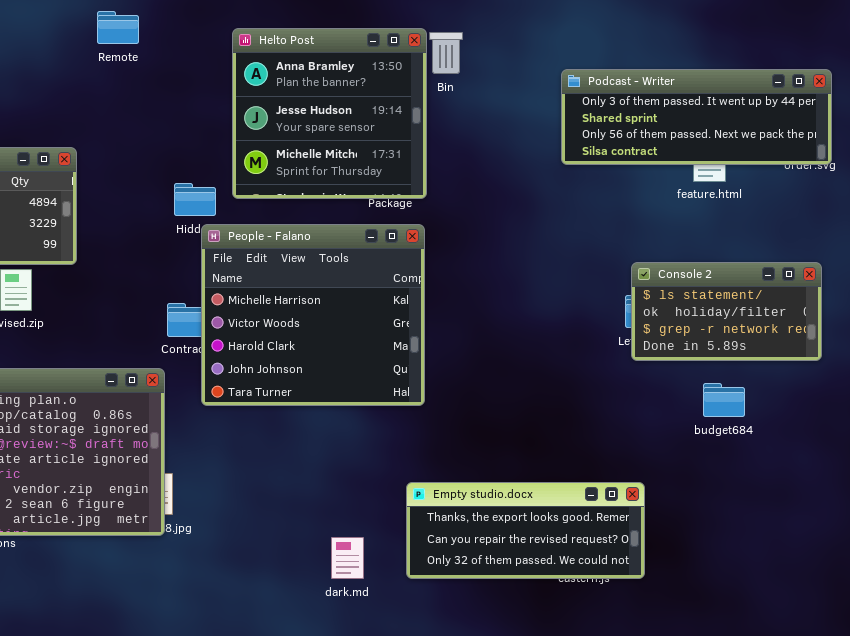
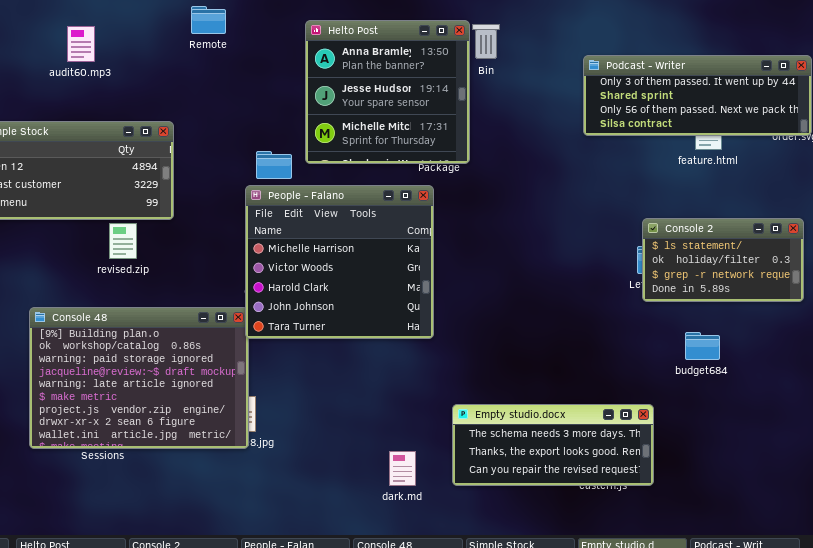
People - Falano: [201,224,425,406] -> [245,185,434,339], moved
budget684: [703,383,745,417] -> [685,332,720,360], moved
Empty studio.docx: [406,482,645,579] -> [452,404,654,486], scrolled up 1 row

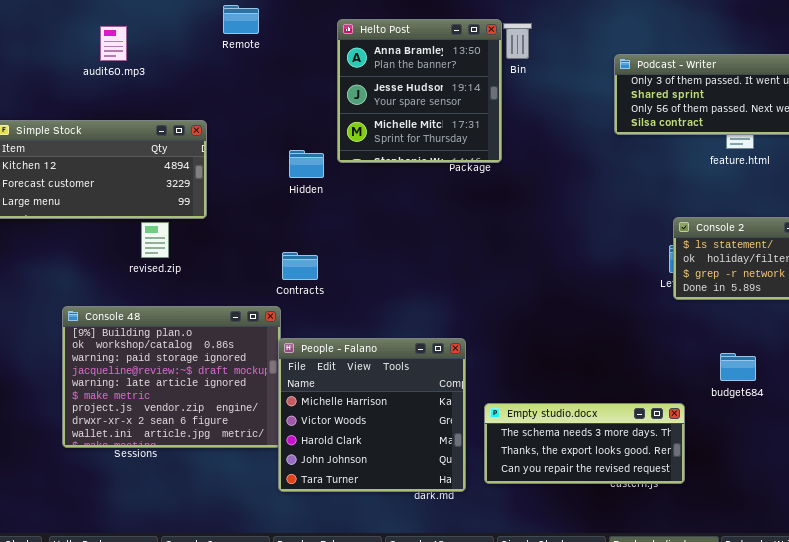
People - Falano: [245,185,434,339] -> [278,338,466,492], moved
budget684: [685,332,720,360] -> [720,353,756,381], moved

